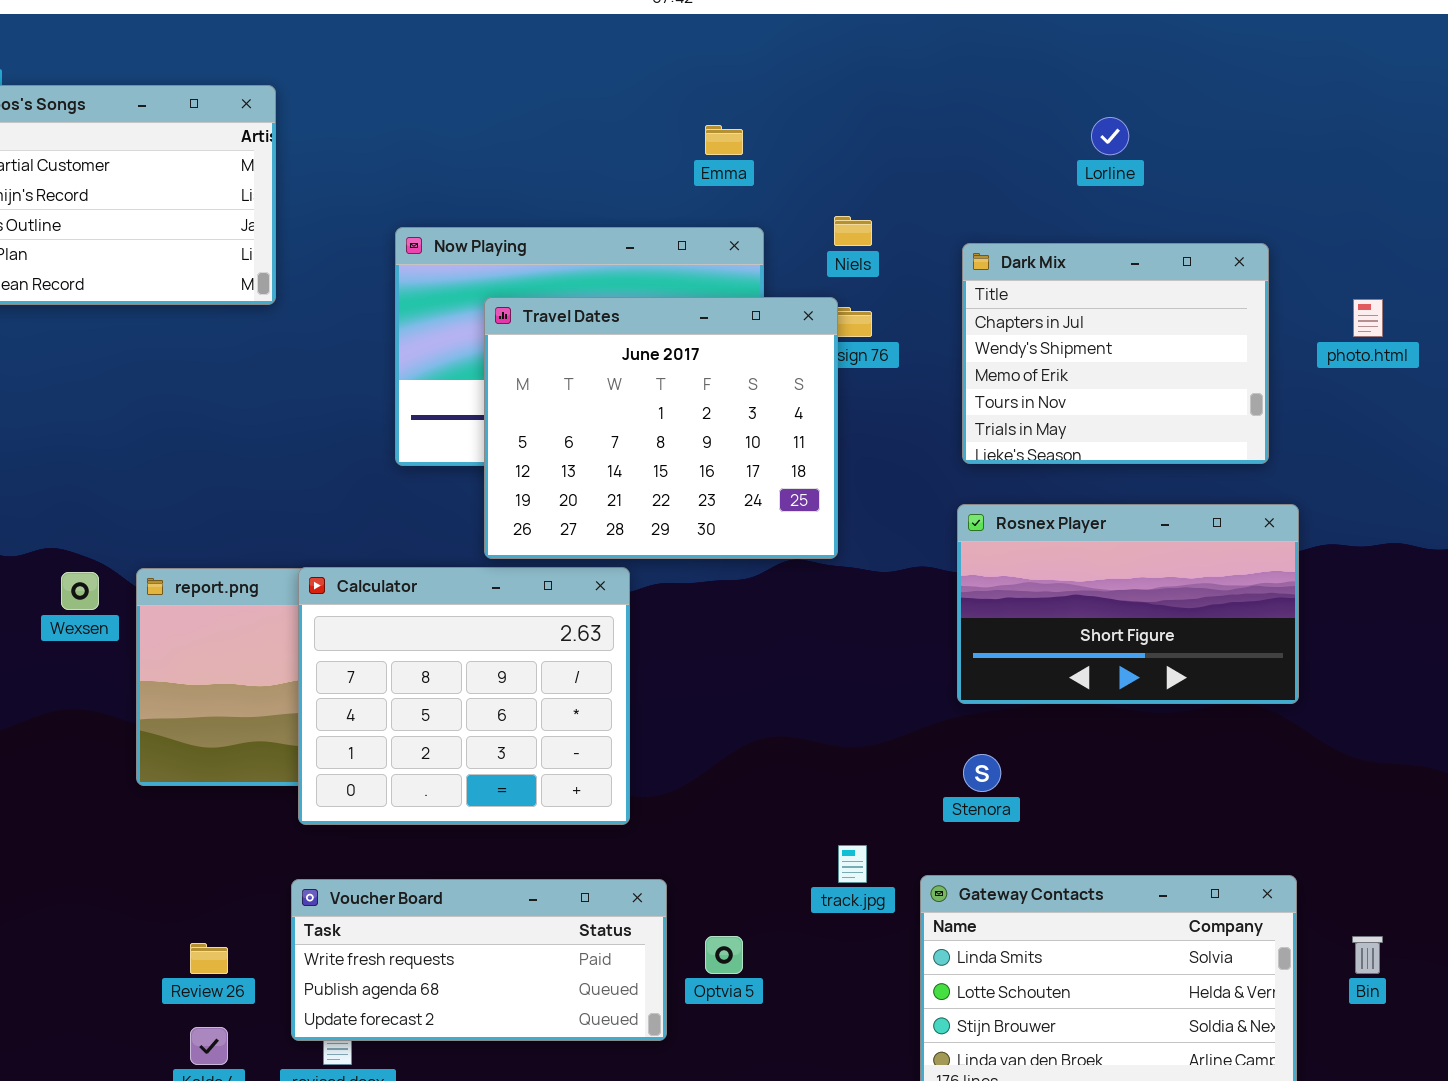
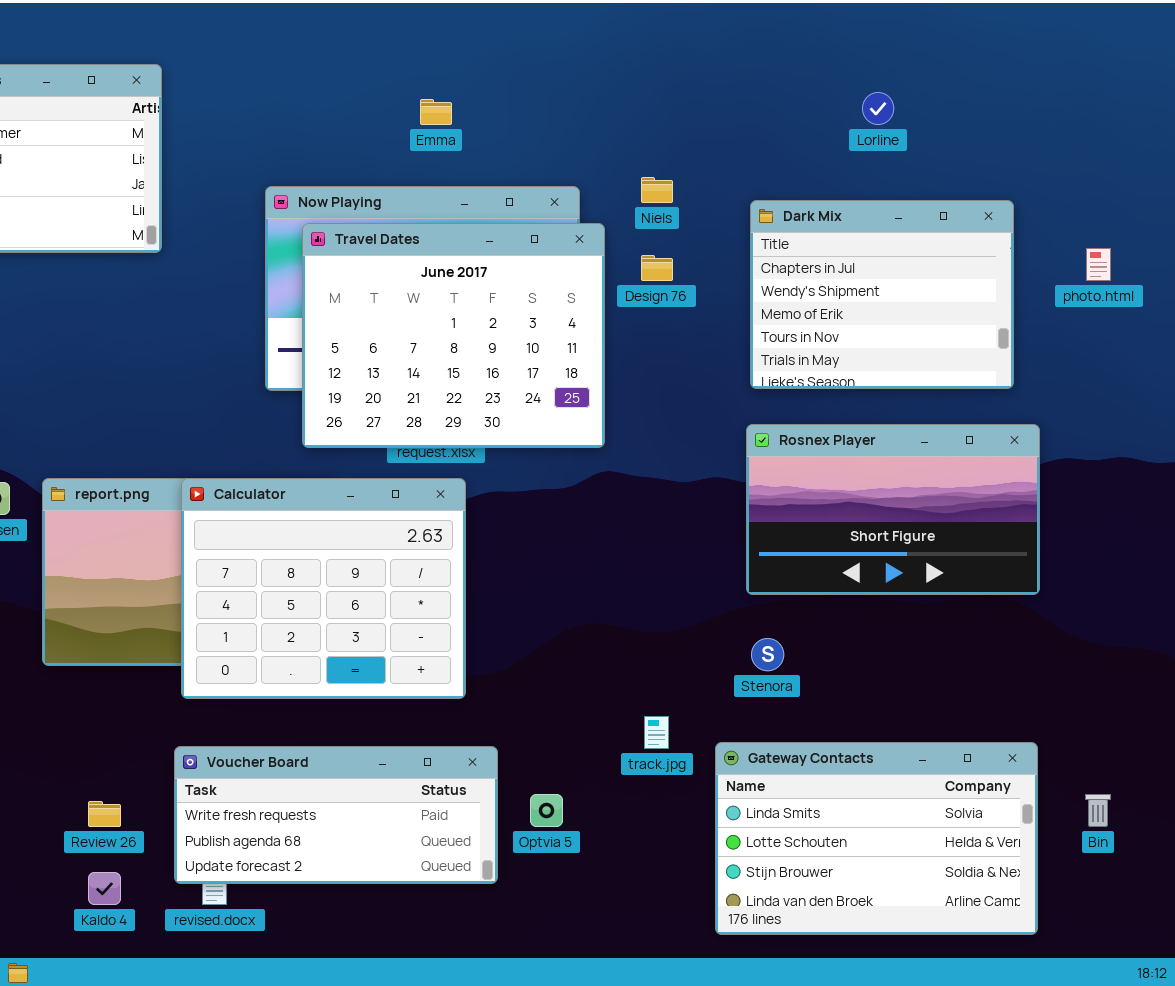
Emma: [705,125,743,155] -> [420,99,452,125], moved
Travel Dates: [484,297,838,559] -> [302,223,605,448], moved

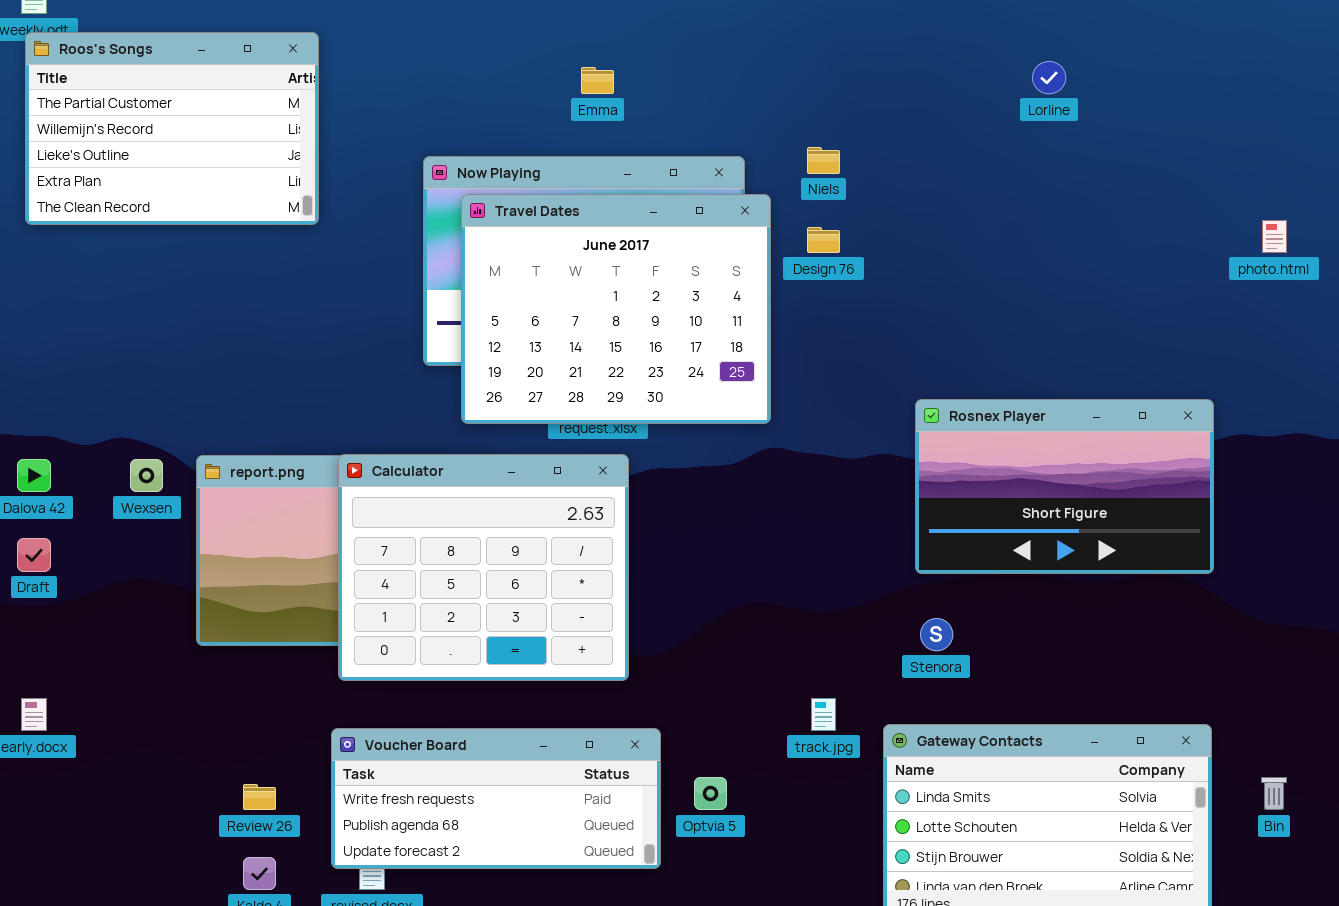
Dark Mix: [750,200,1014,389] -> none, closed

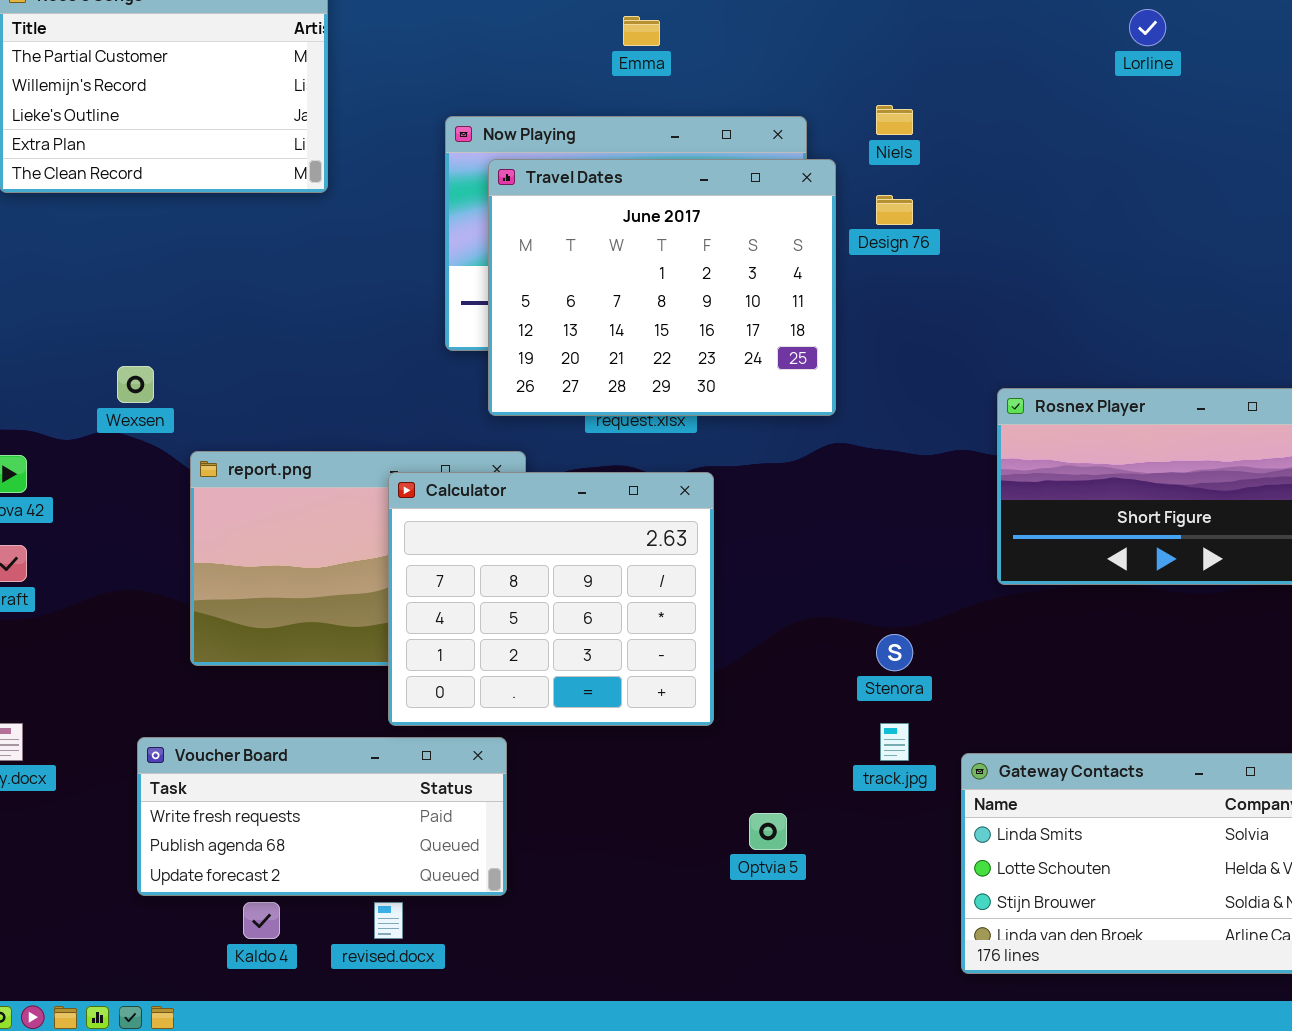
Calculator: [338,454,629,681] -> [388,472,714,726], moved
Wexsen: [130,459,163,492] -> [117,366,154,403], moved
Stenora: [920,618,953,651] -> [876,634,913,671], moved
Voucher Board: [331,728,661,869] -> [137,737,507,896], moved

